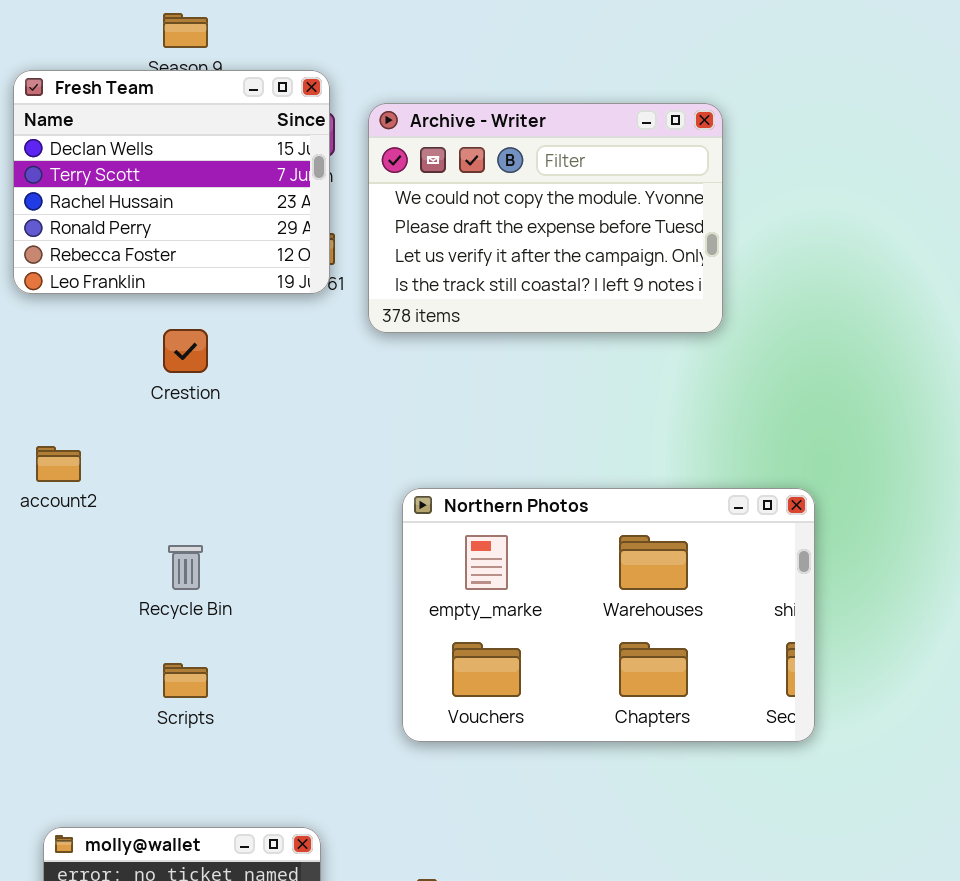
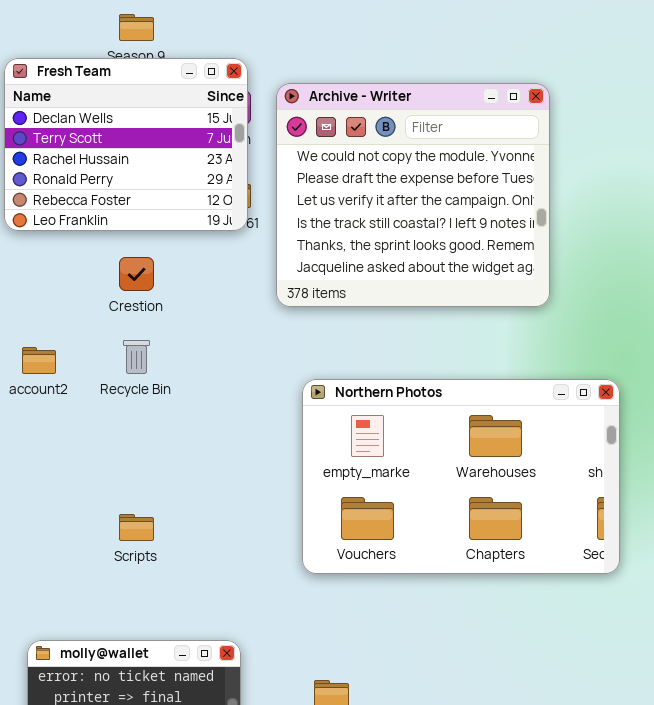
Archive - Writer: [368,103,723,333] -> [276,83,550,307], resized
Recycle Bin: [168,545,203,590] -> [123,340,150,374], moved

